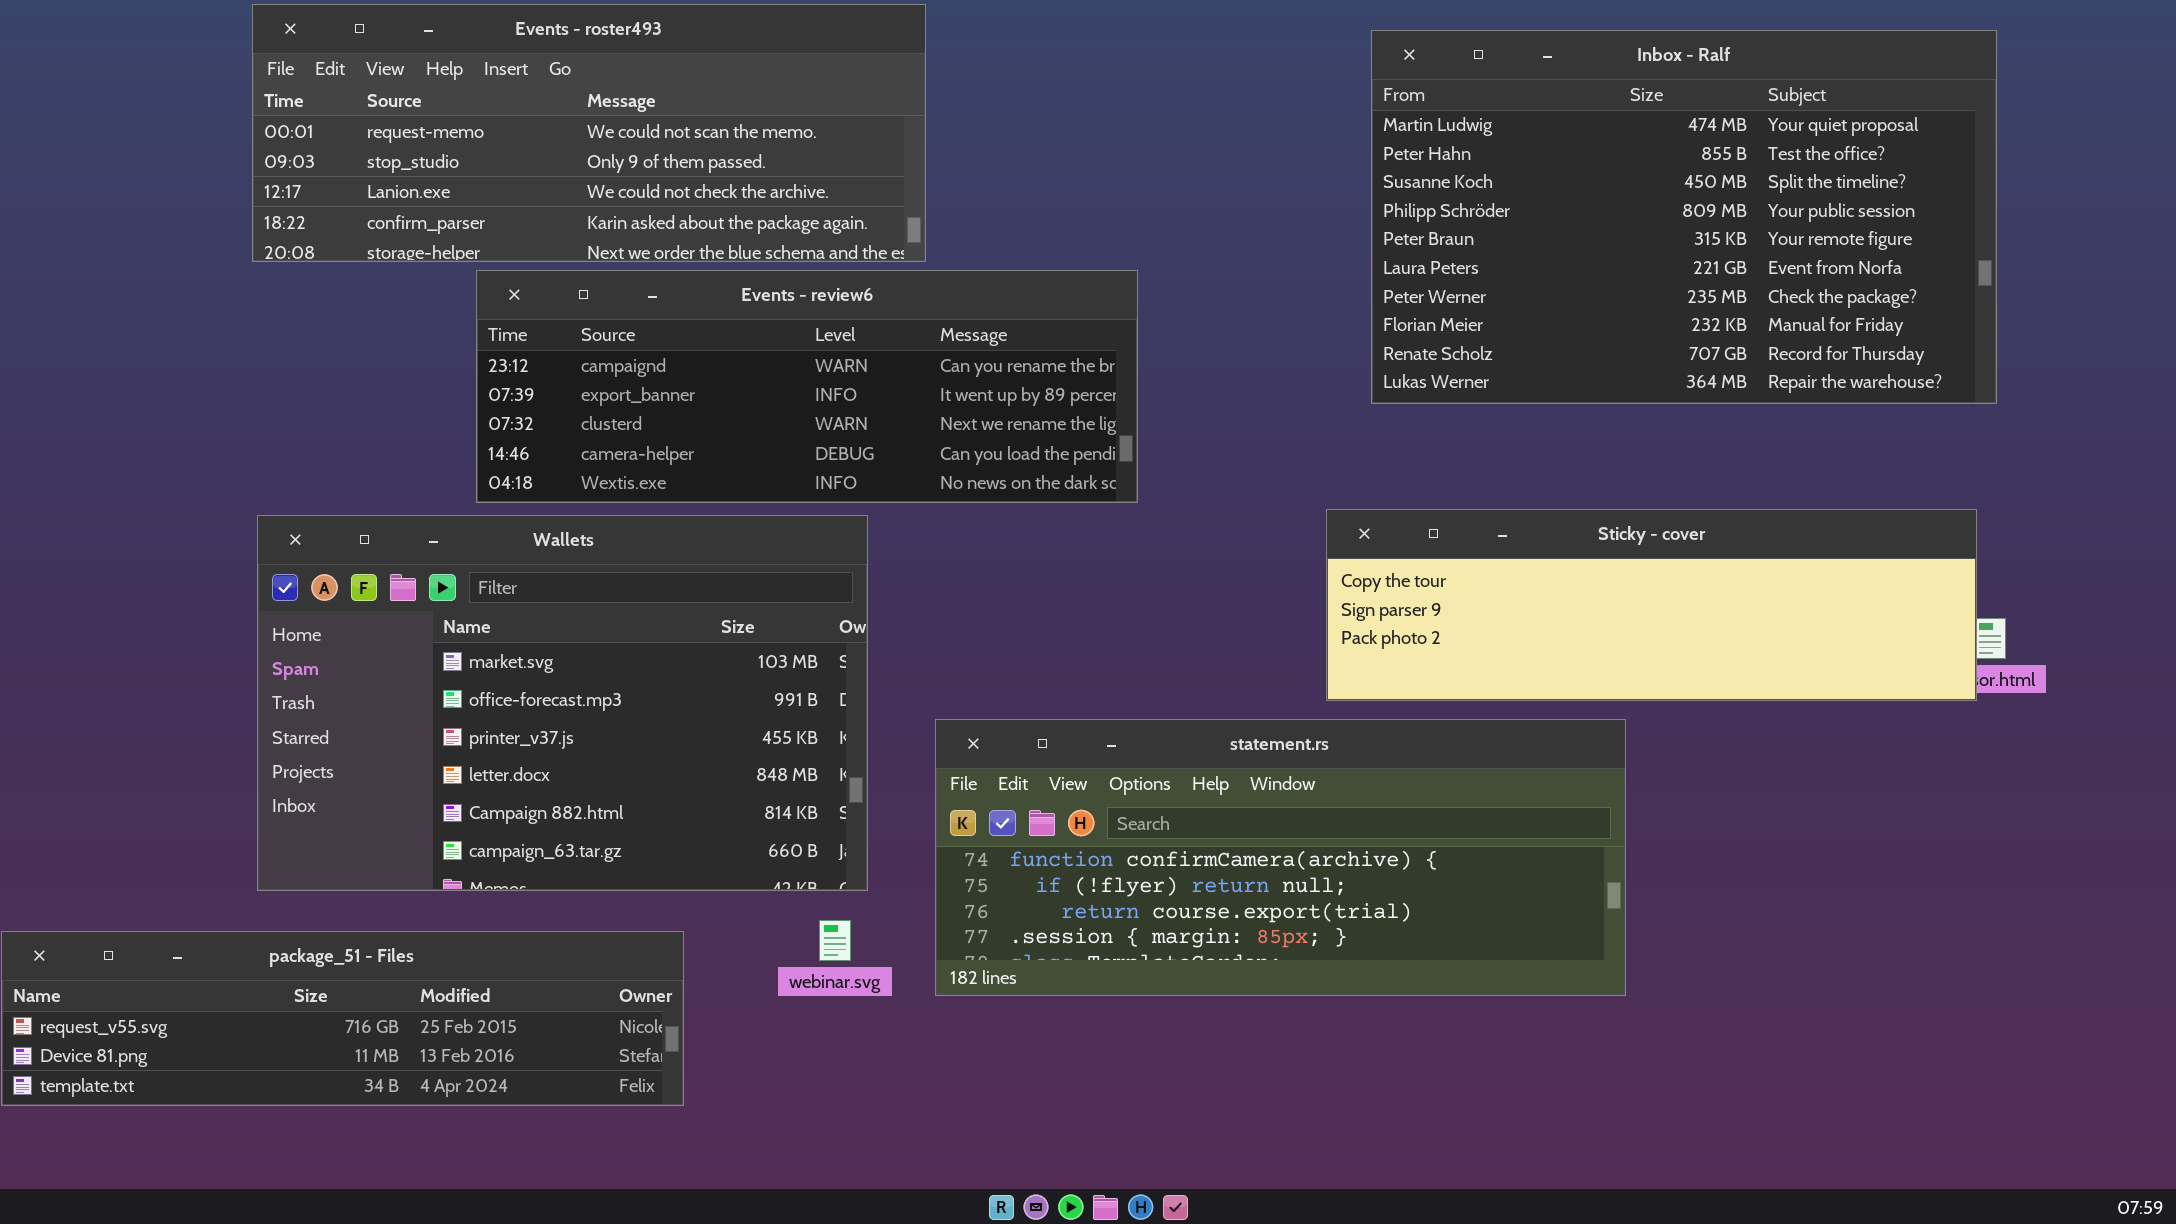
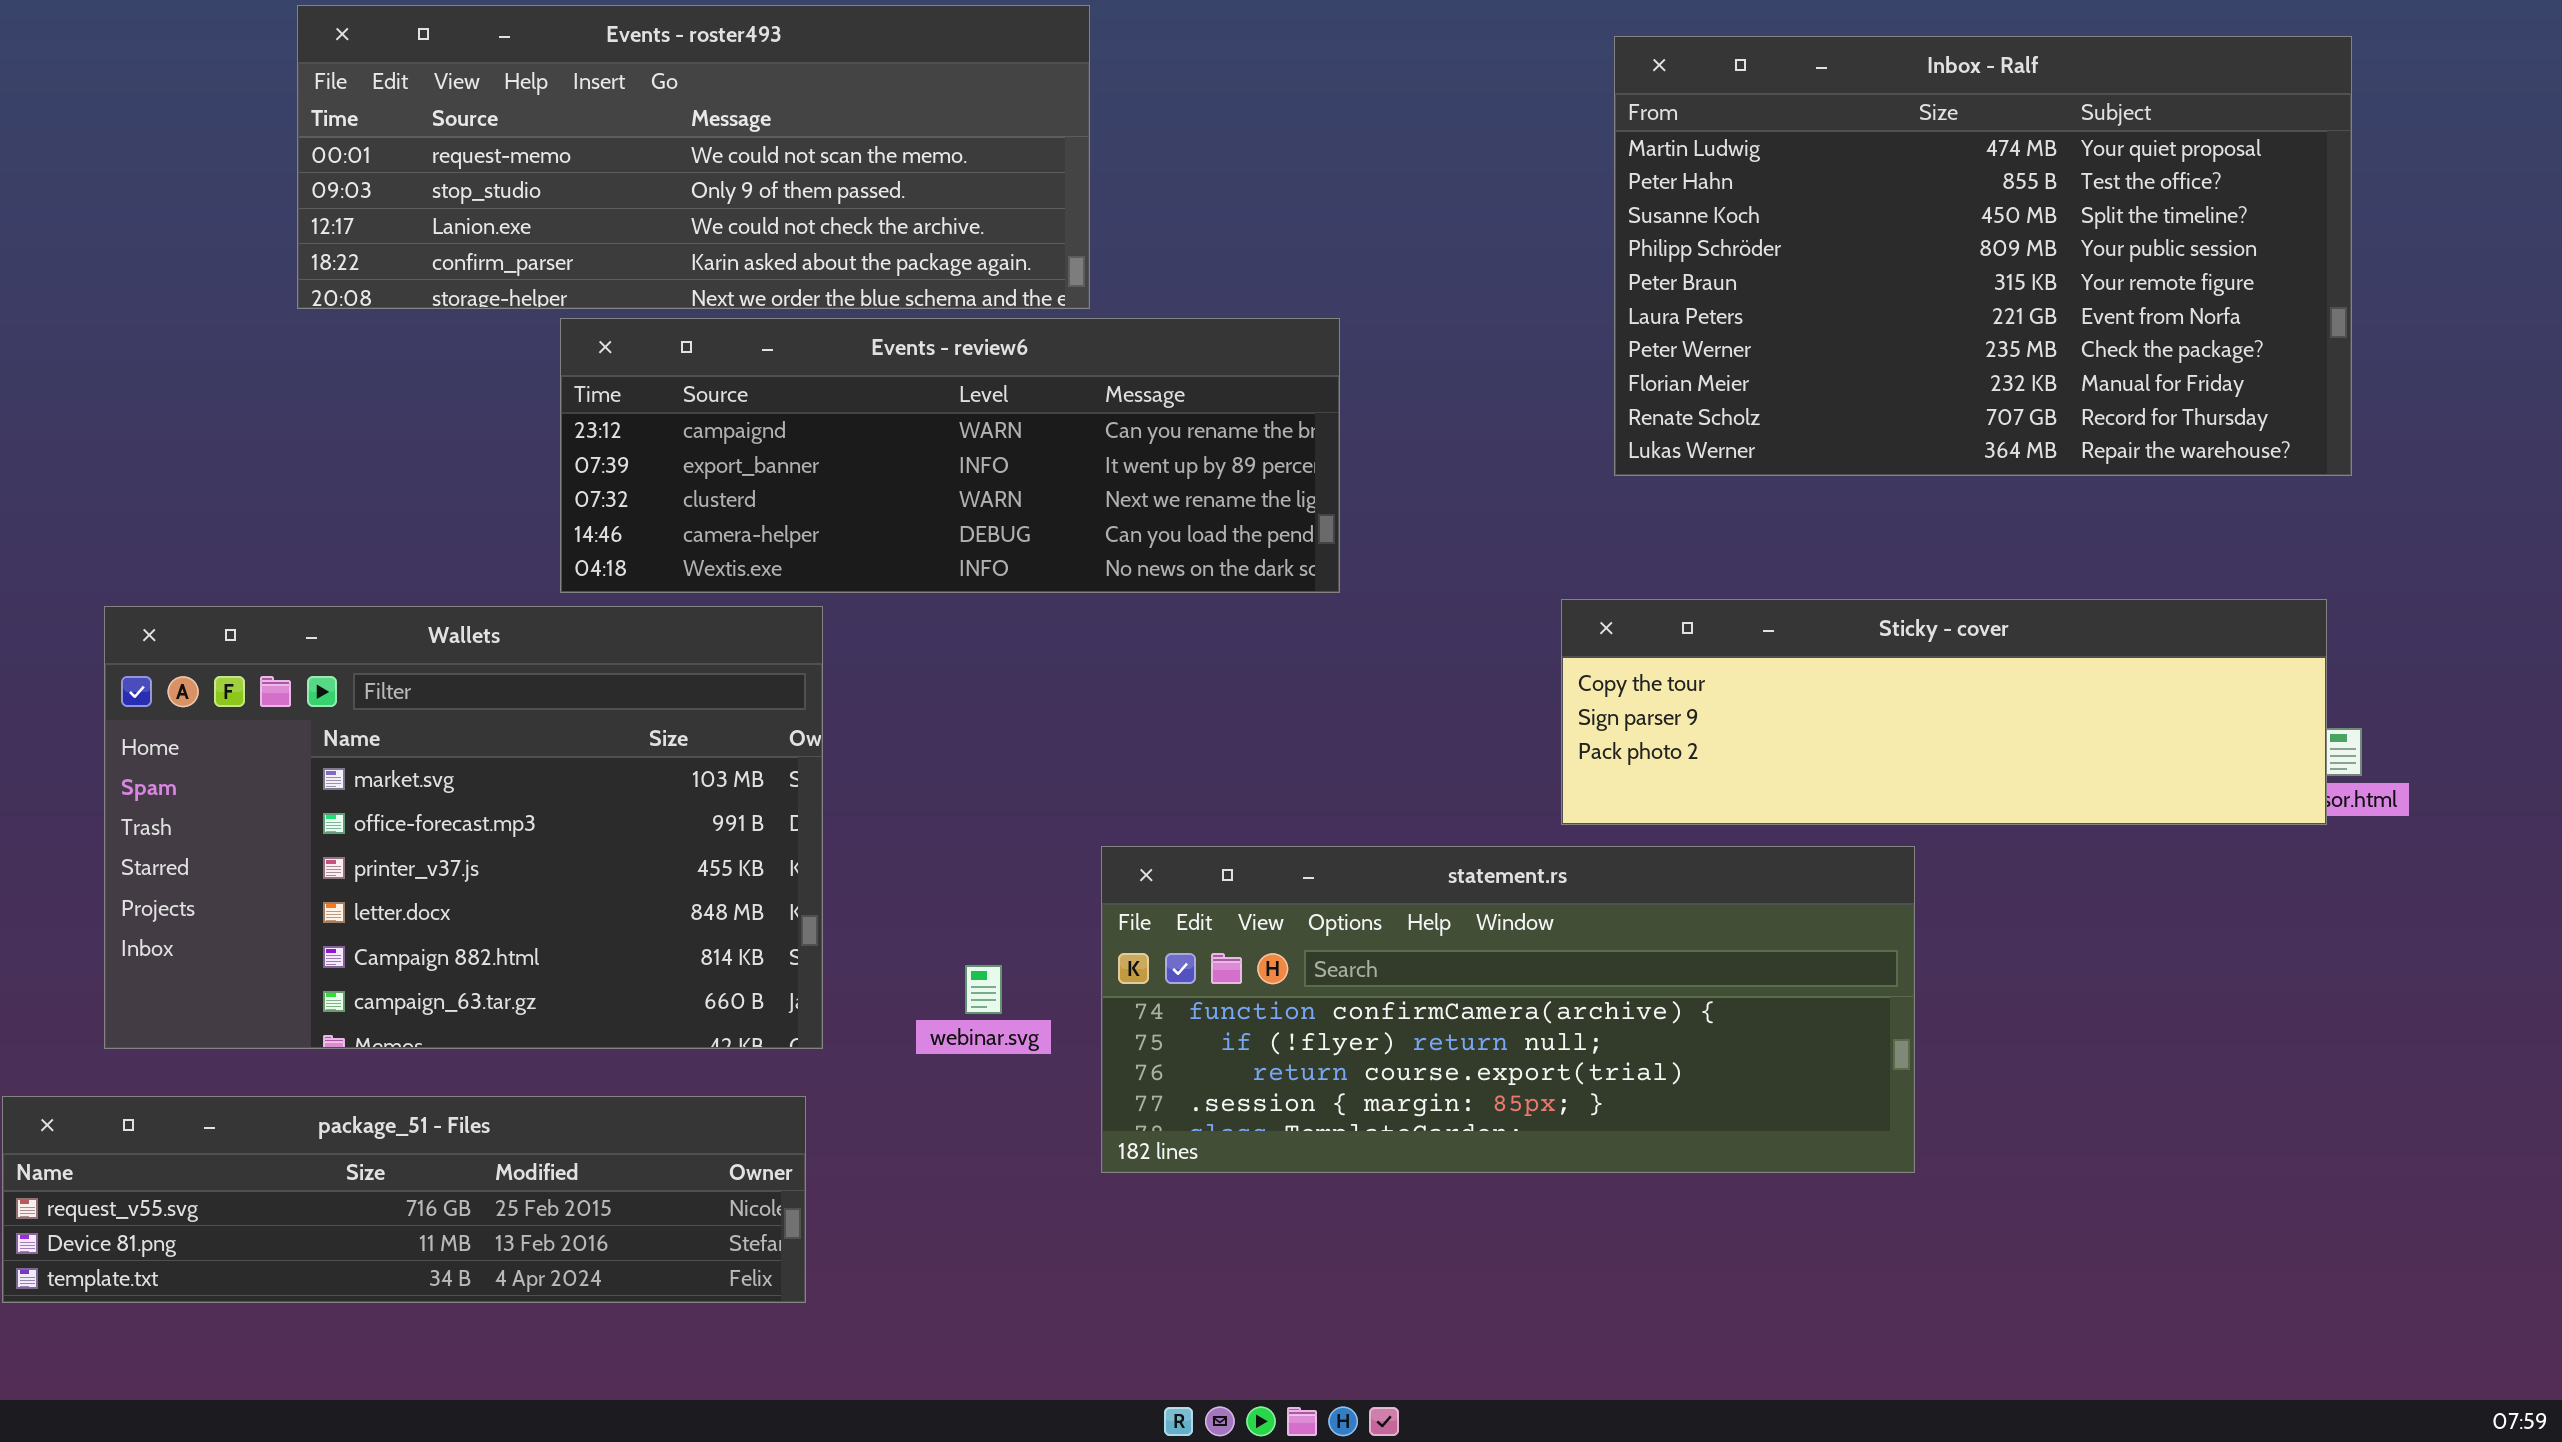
Wallets: [257,515,868,891] -> [104,606,823,1049], moved
webinar.svg: [819,920,851,961] -> [965,965,1002,1014], moved

